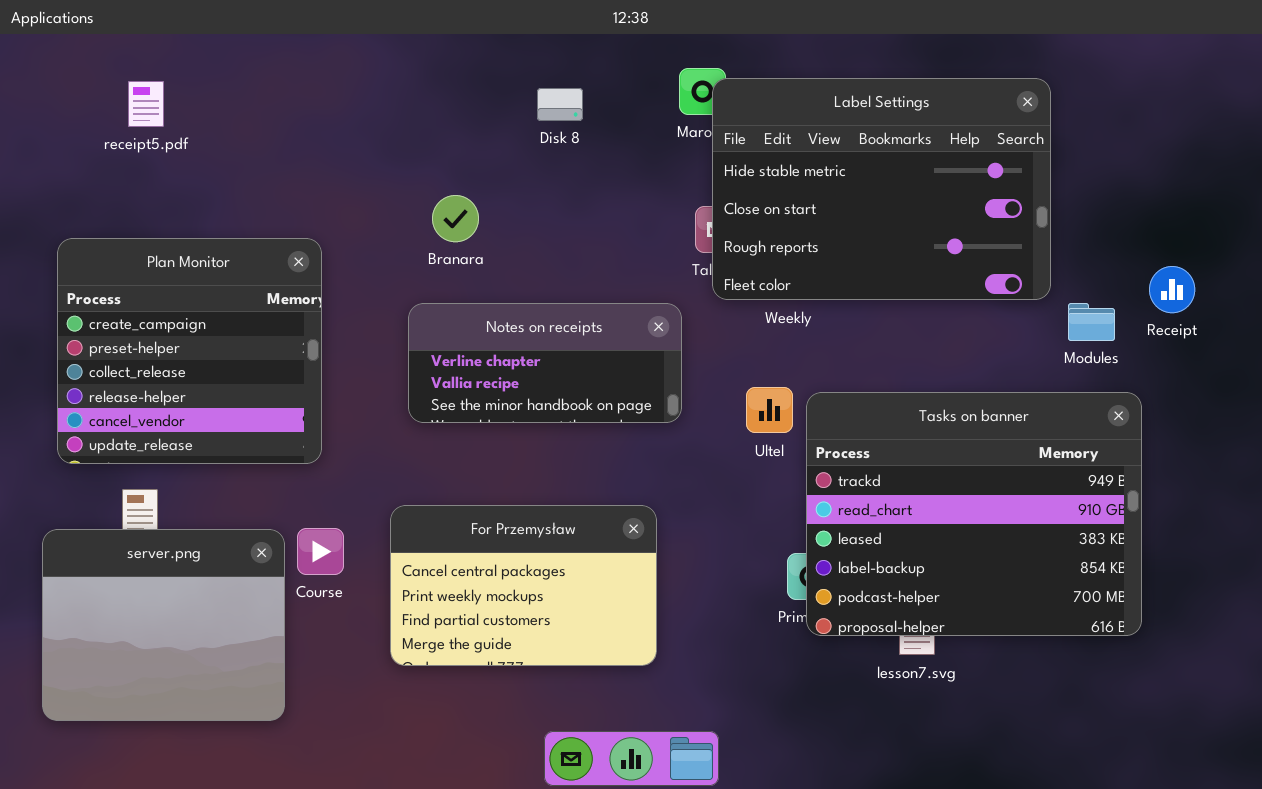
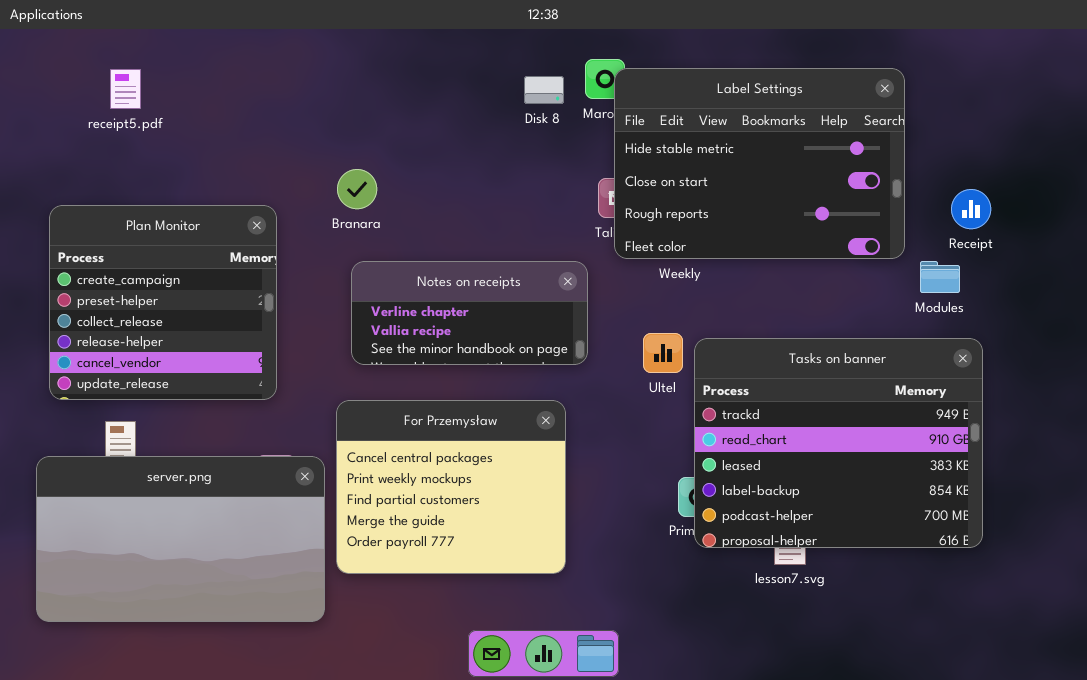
Disk 8: [537,88,583,121] -> [524,76,564,104], moved
Branara: [432,195,479,242] -> [337,169,377,209], moved
Receipt: [1149,266,1195,313] -> [951,189,991,229], moved
For Przemysław: [390,505,657,666] -> [336,400,566,574], resized
server.png: [42,529,285,721] -> [36,456,325,622], resized

